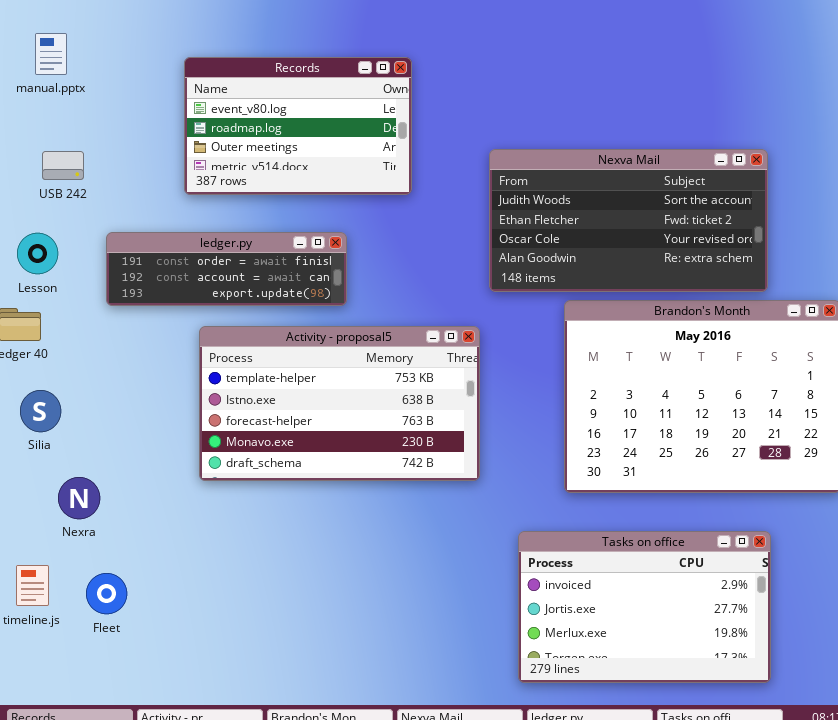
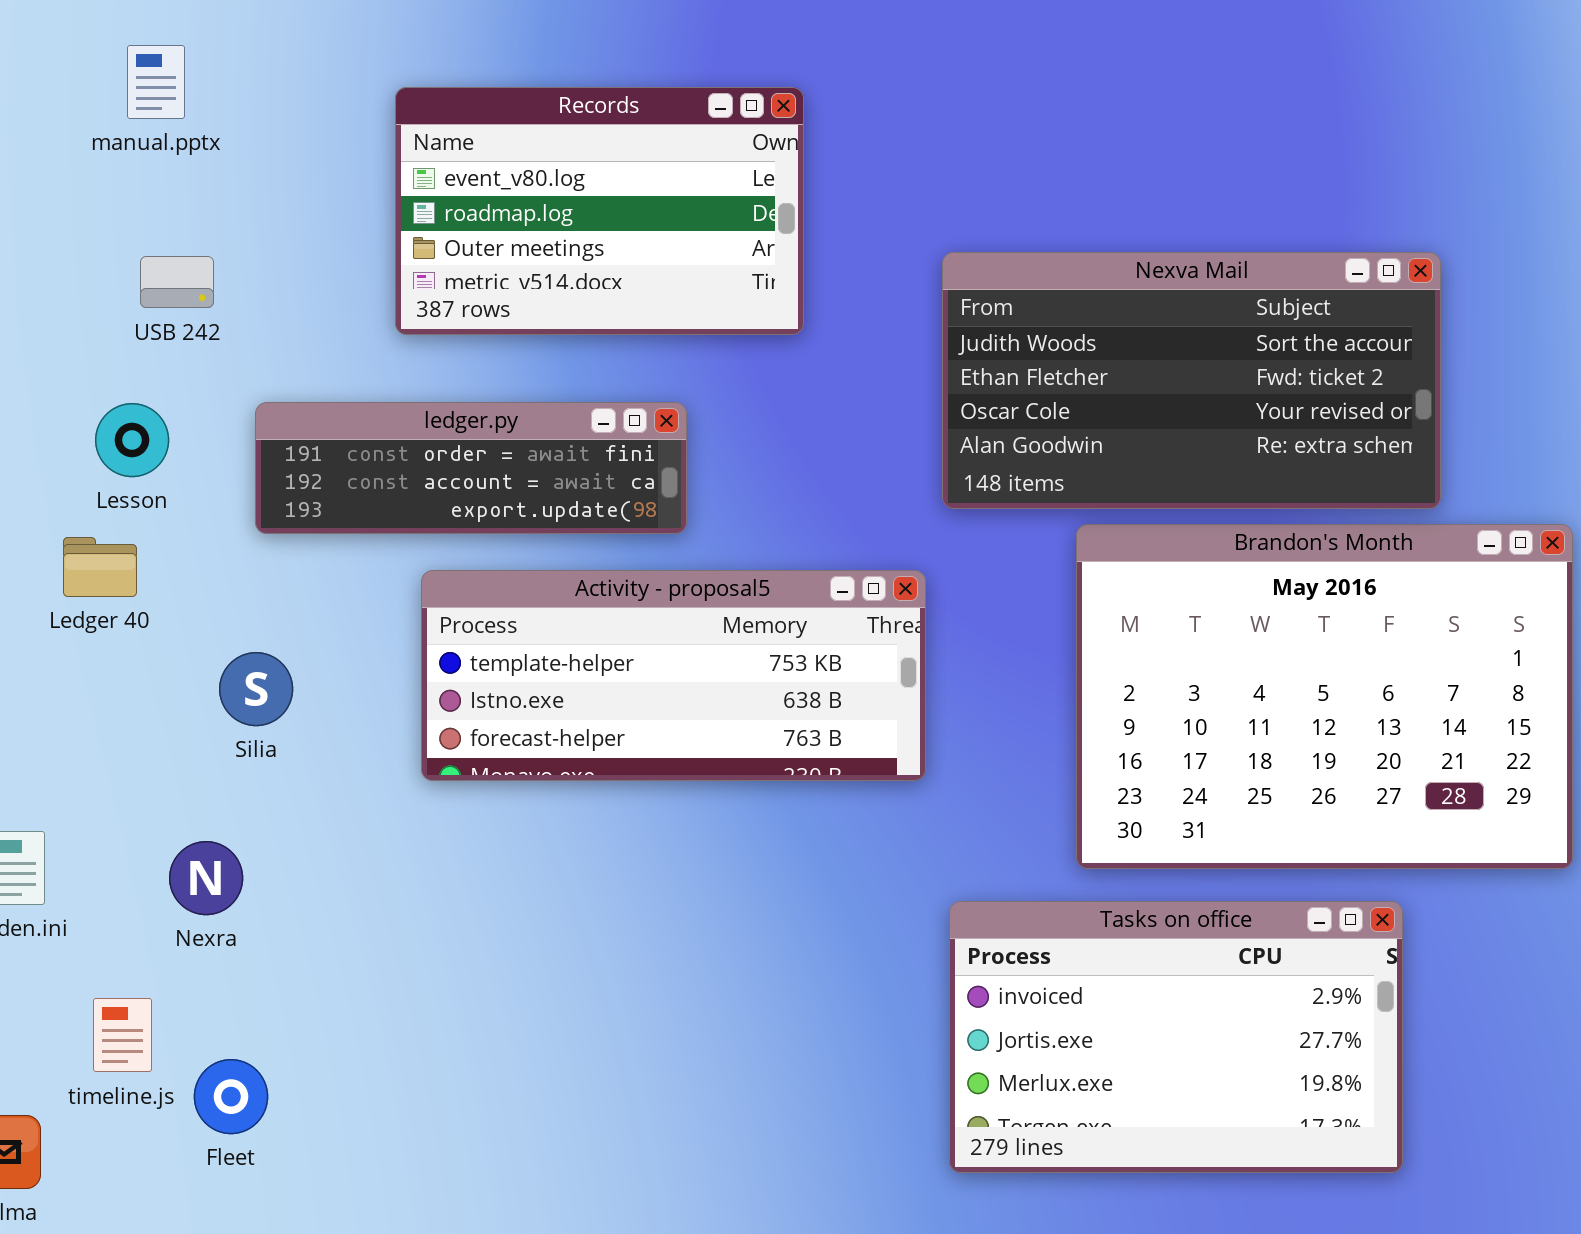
Activity - proposal5: [199,326,480,481] -> [421,570,926,781], resized
Silia: [20,390,61,432] -> [219,652,293,726], moved
Tasks on office: [518,531,771,683] -> [949,901,1403,1173], moved
Fleet: [86,573,127,614] -> [194,1059,268,1134], moved

